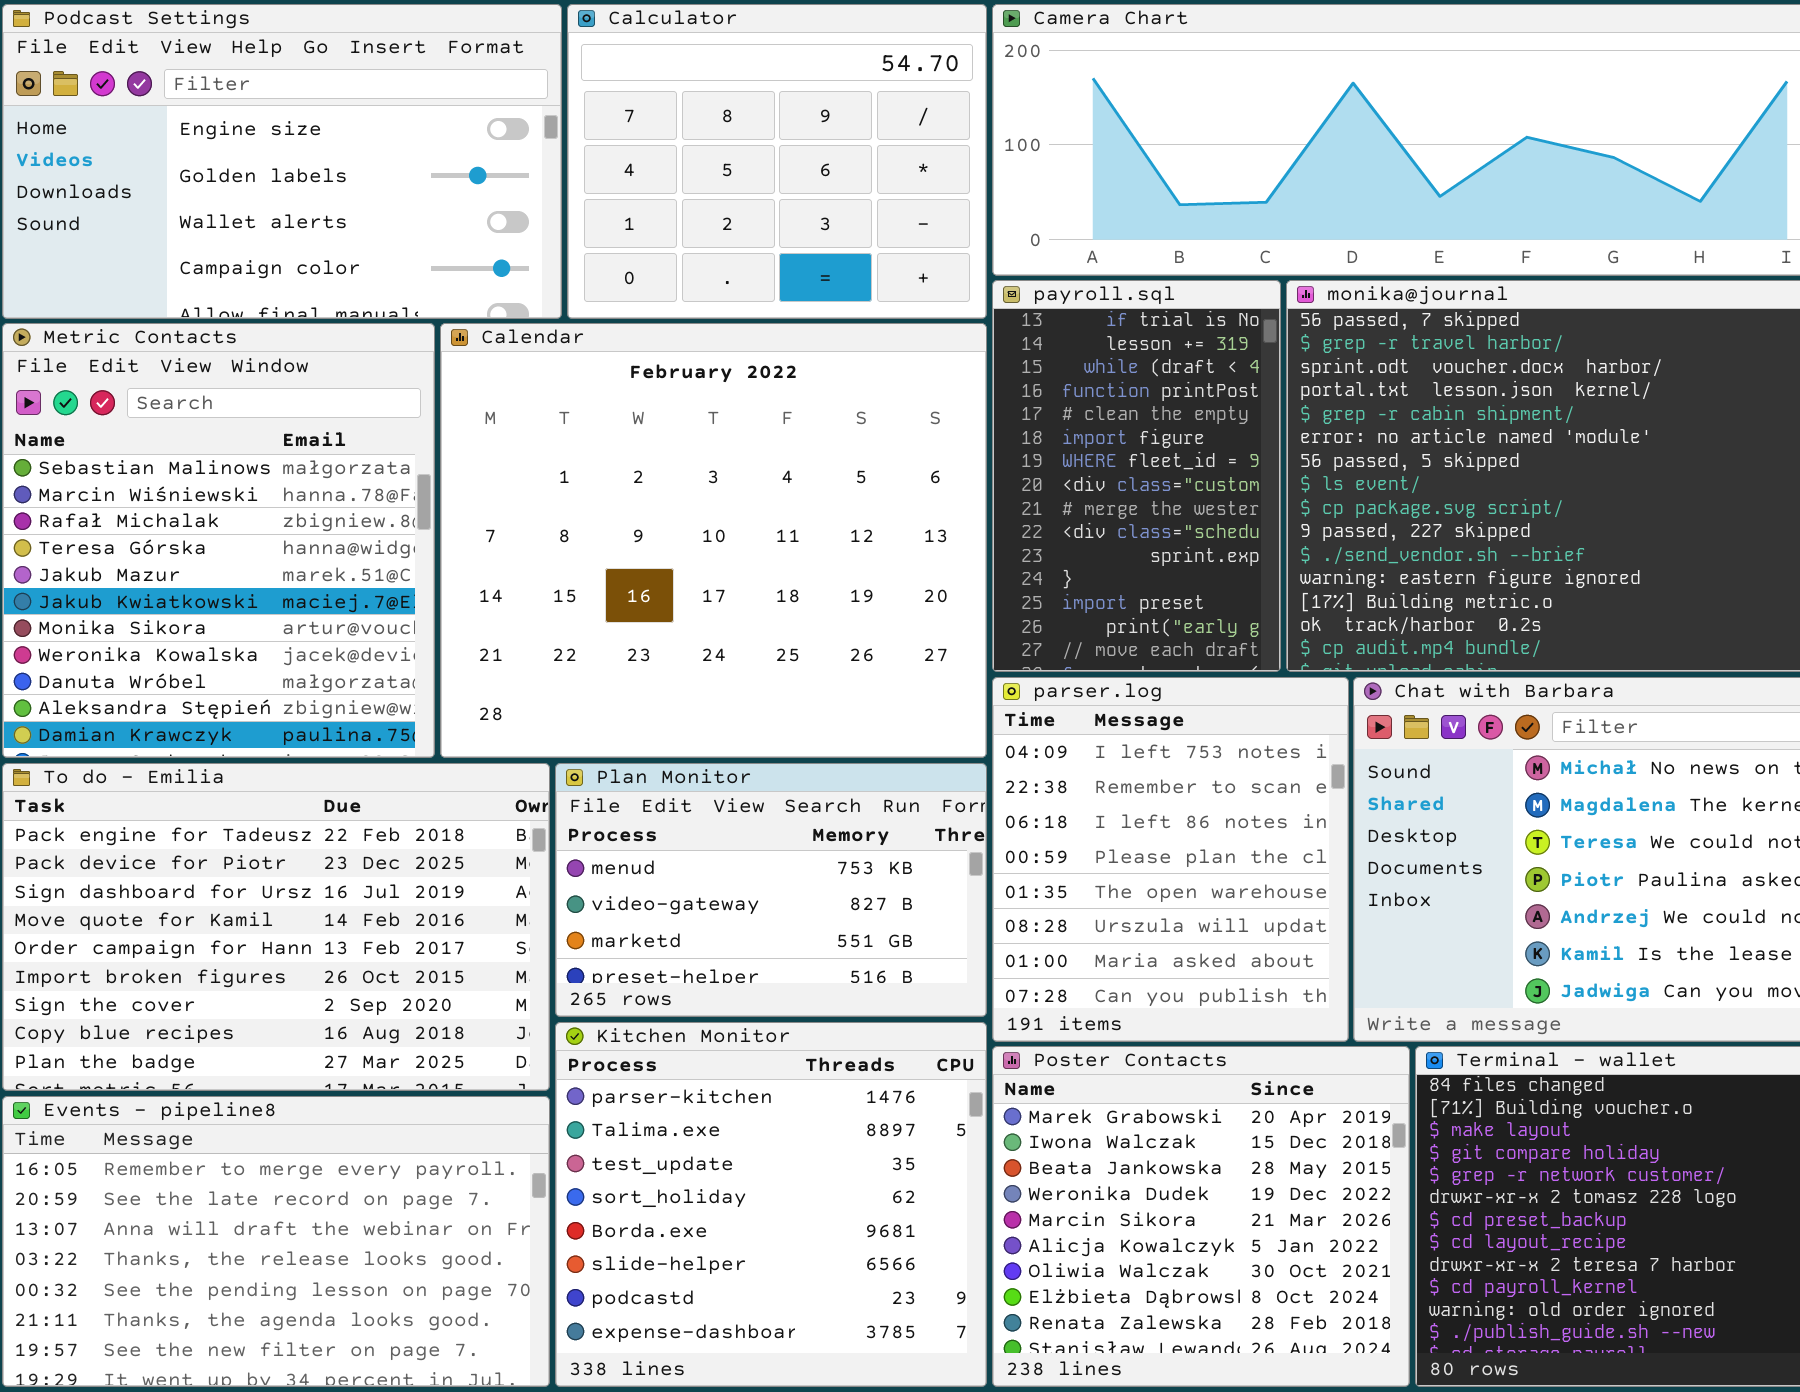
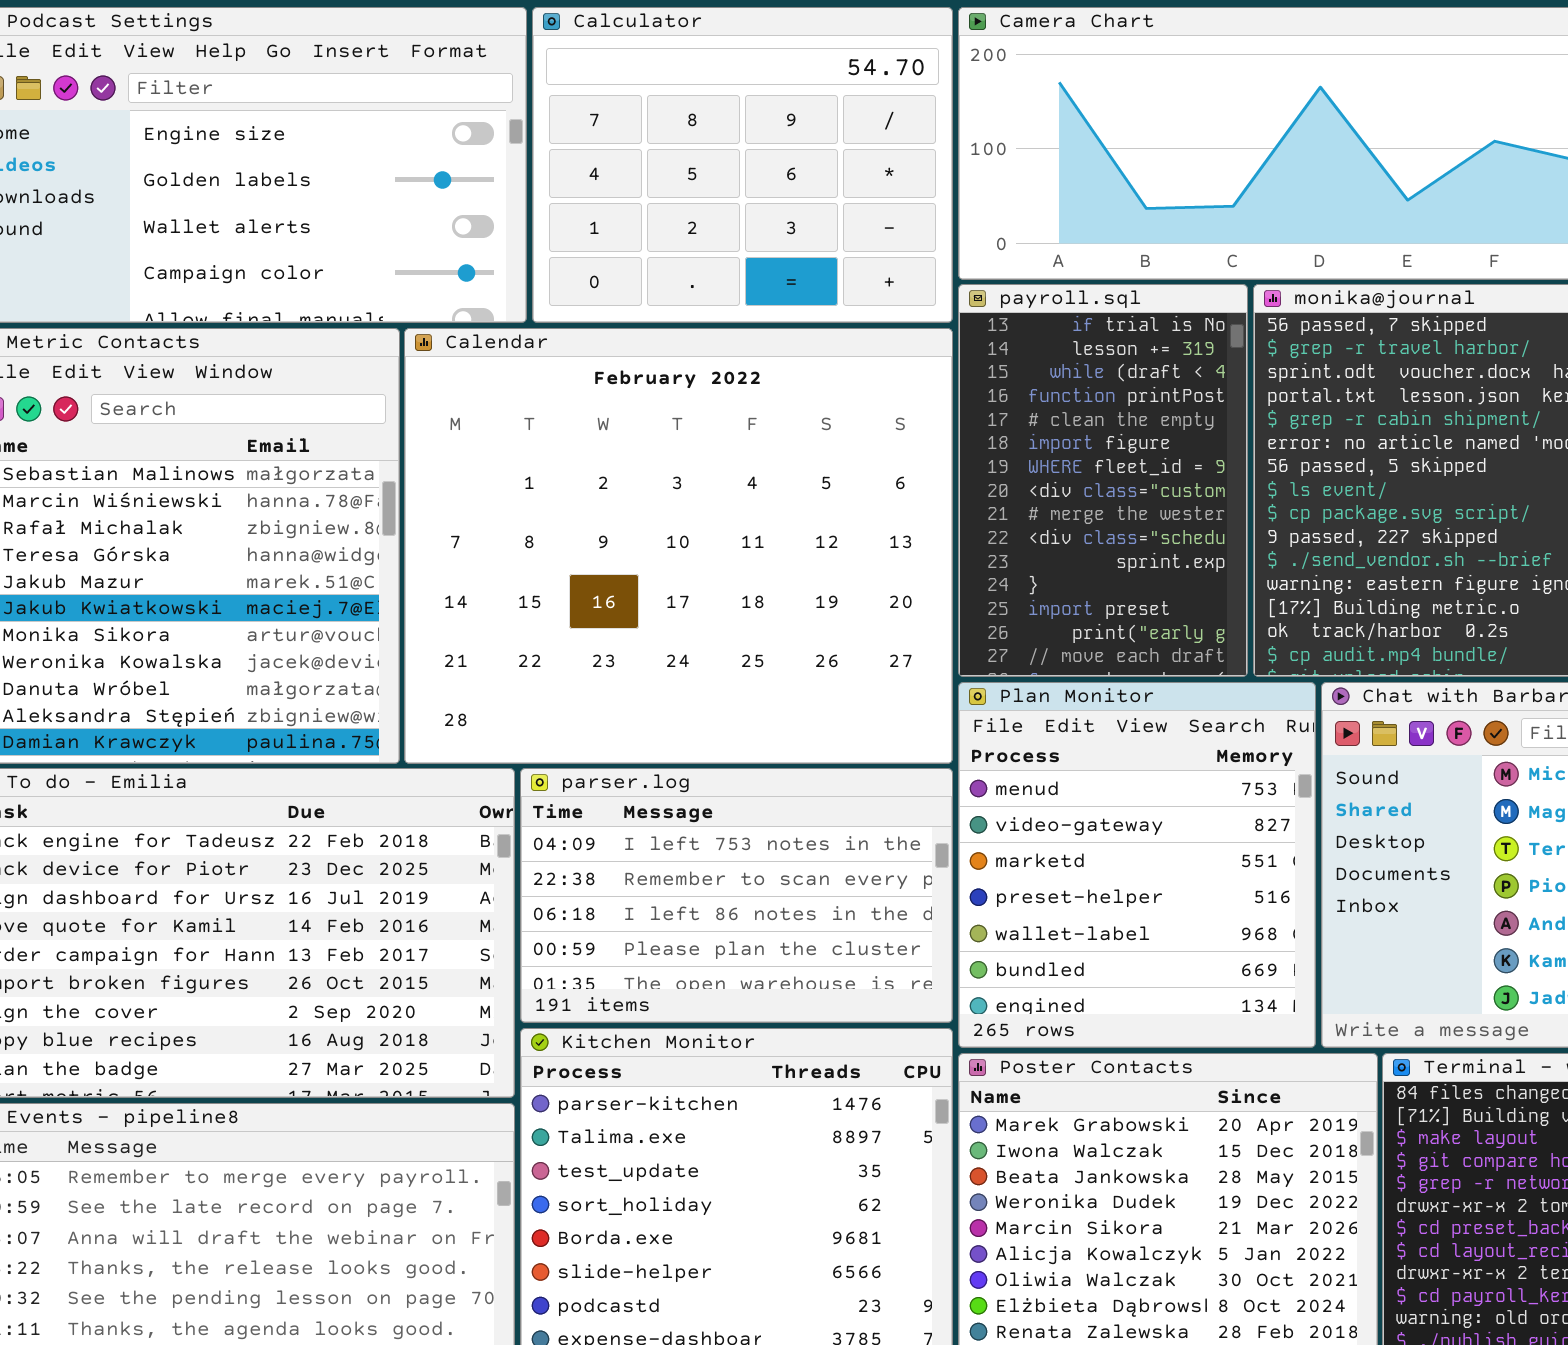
parser.log: [992,677,1349,1042] -> [520,768,953,1023], moved, resized
Plan Monitor: [555,763,987,1017] -> [958,682,1316,1048], moved, resized

